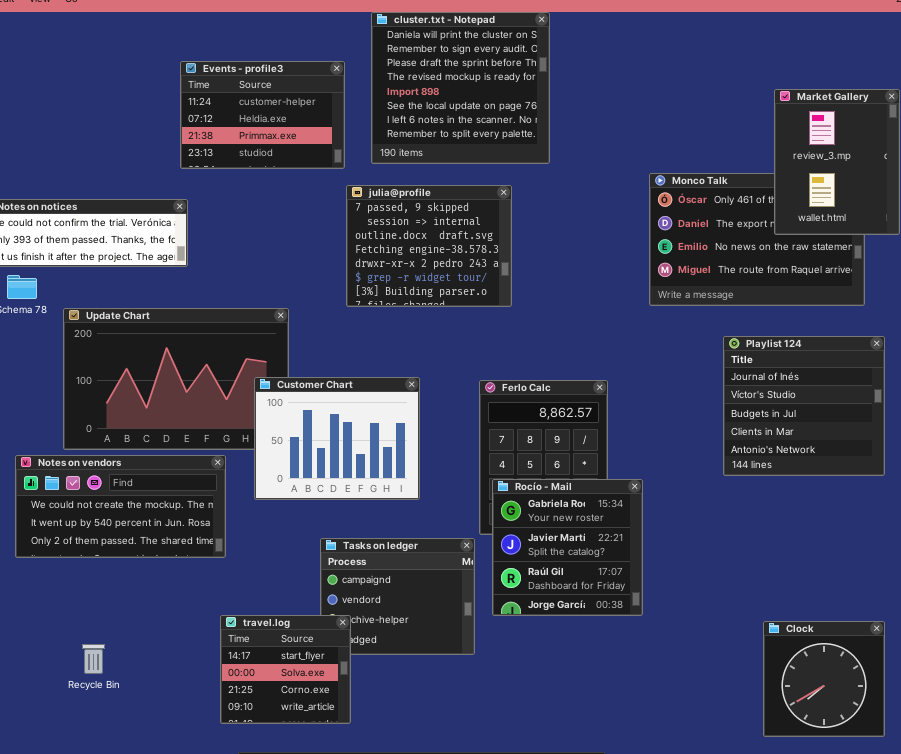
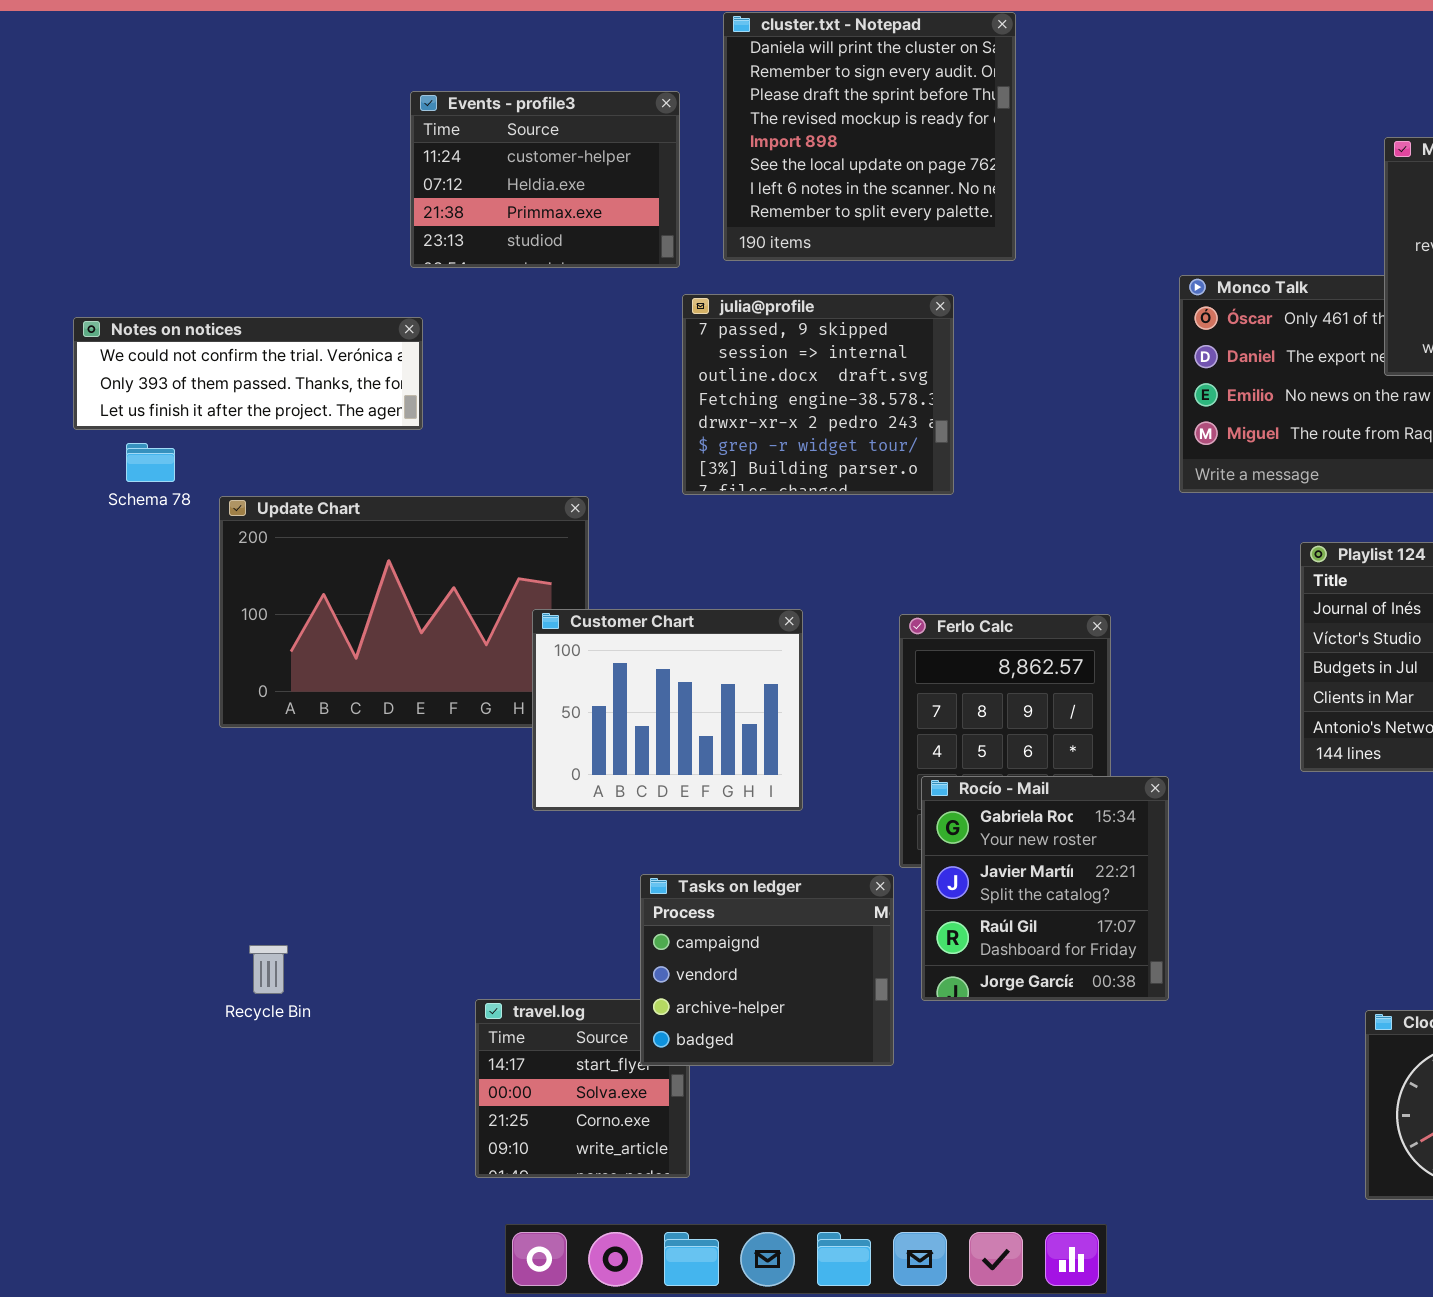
Notes on vendors: [15,455,226,558] -> none, closed
Tasks on ledger: [320,538,475,655] -> [640,874,894,1066], raised
Recycle Bin: [82,644,105,674] -> [249,945,288,994], moved

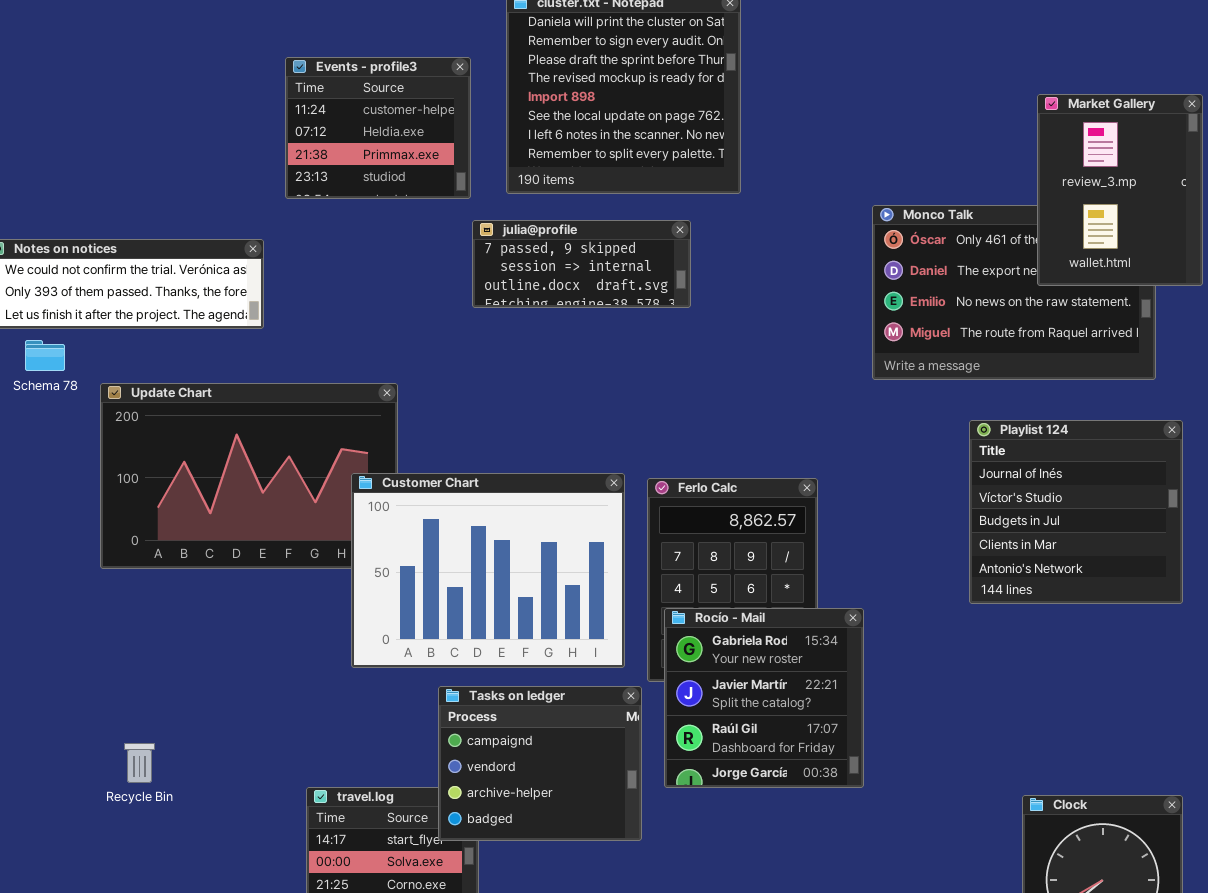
Events - profile3: [410,91,680,268] -> [285,57,471,199], resized
julia@profile: [682,294,954,495] -> [472,220,691,308], resized
Customer Chart: [532,609,803,811] -> [351,473,625,668], resized

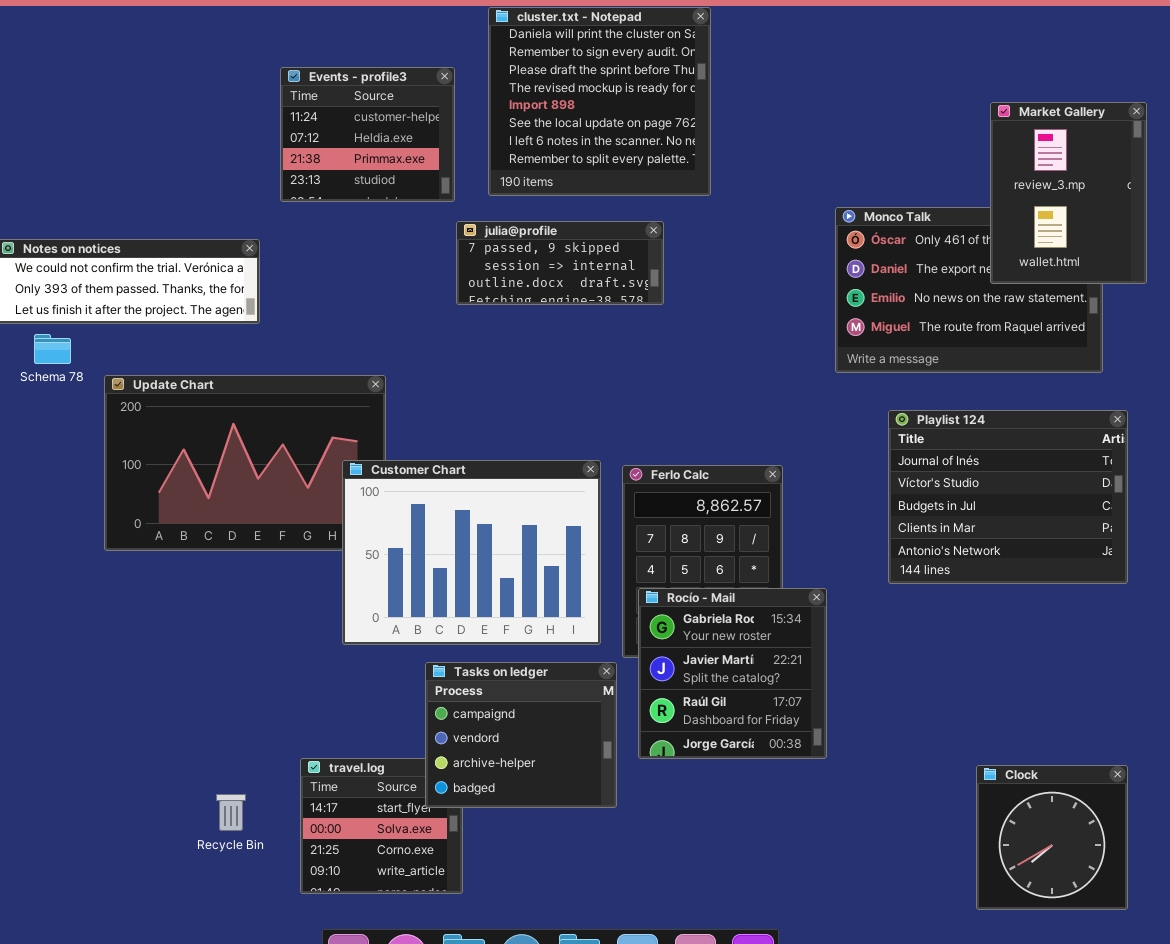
Playlist 124: [969,420,1183,604] -> [888,410,1128,584], resized
Recycle Bin: [124,743,155,783] -> [216,794,246,831], moved

